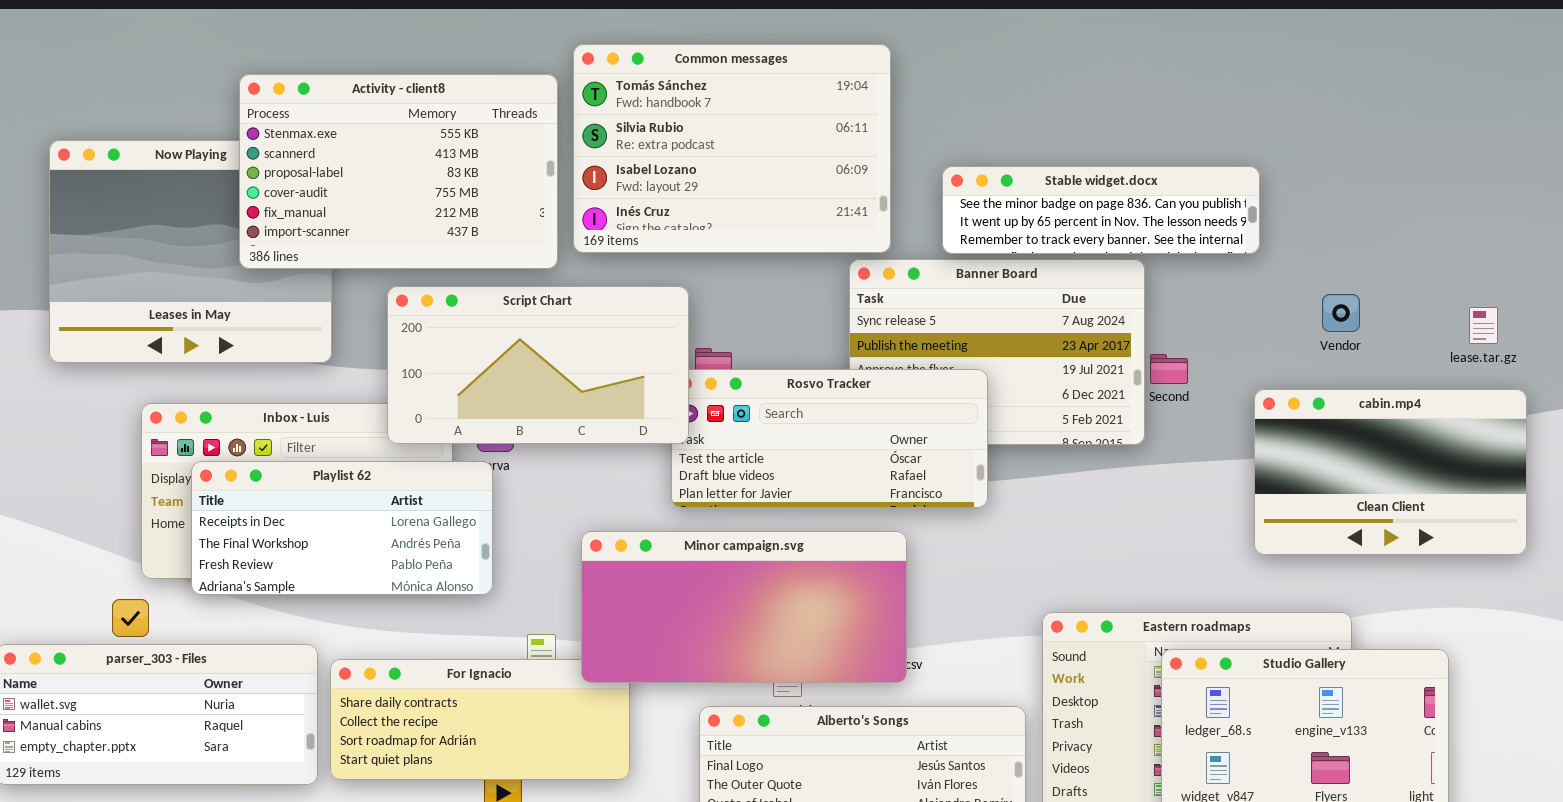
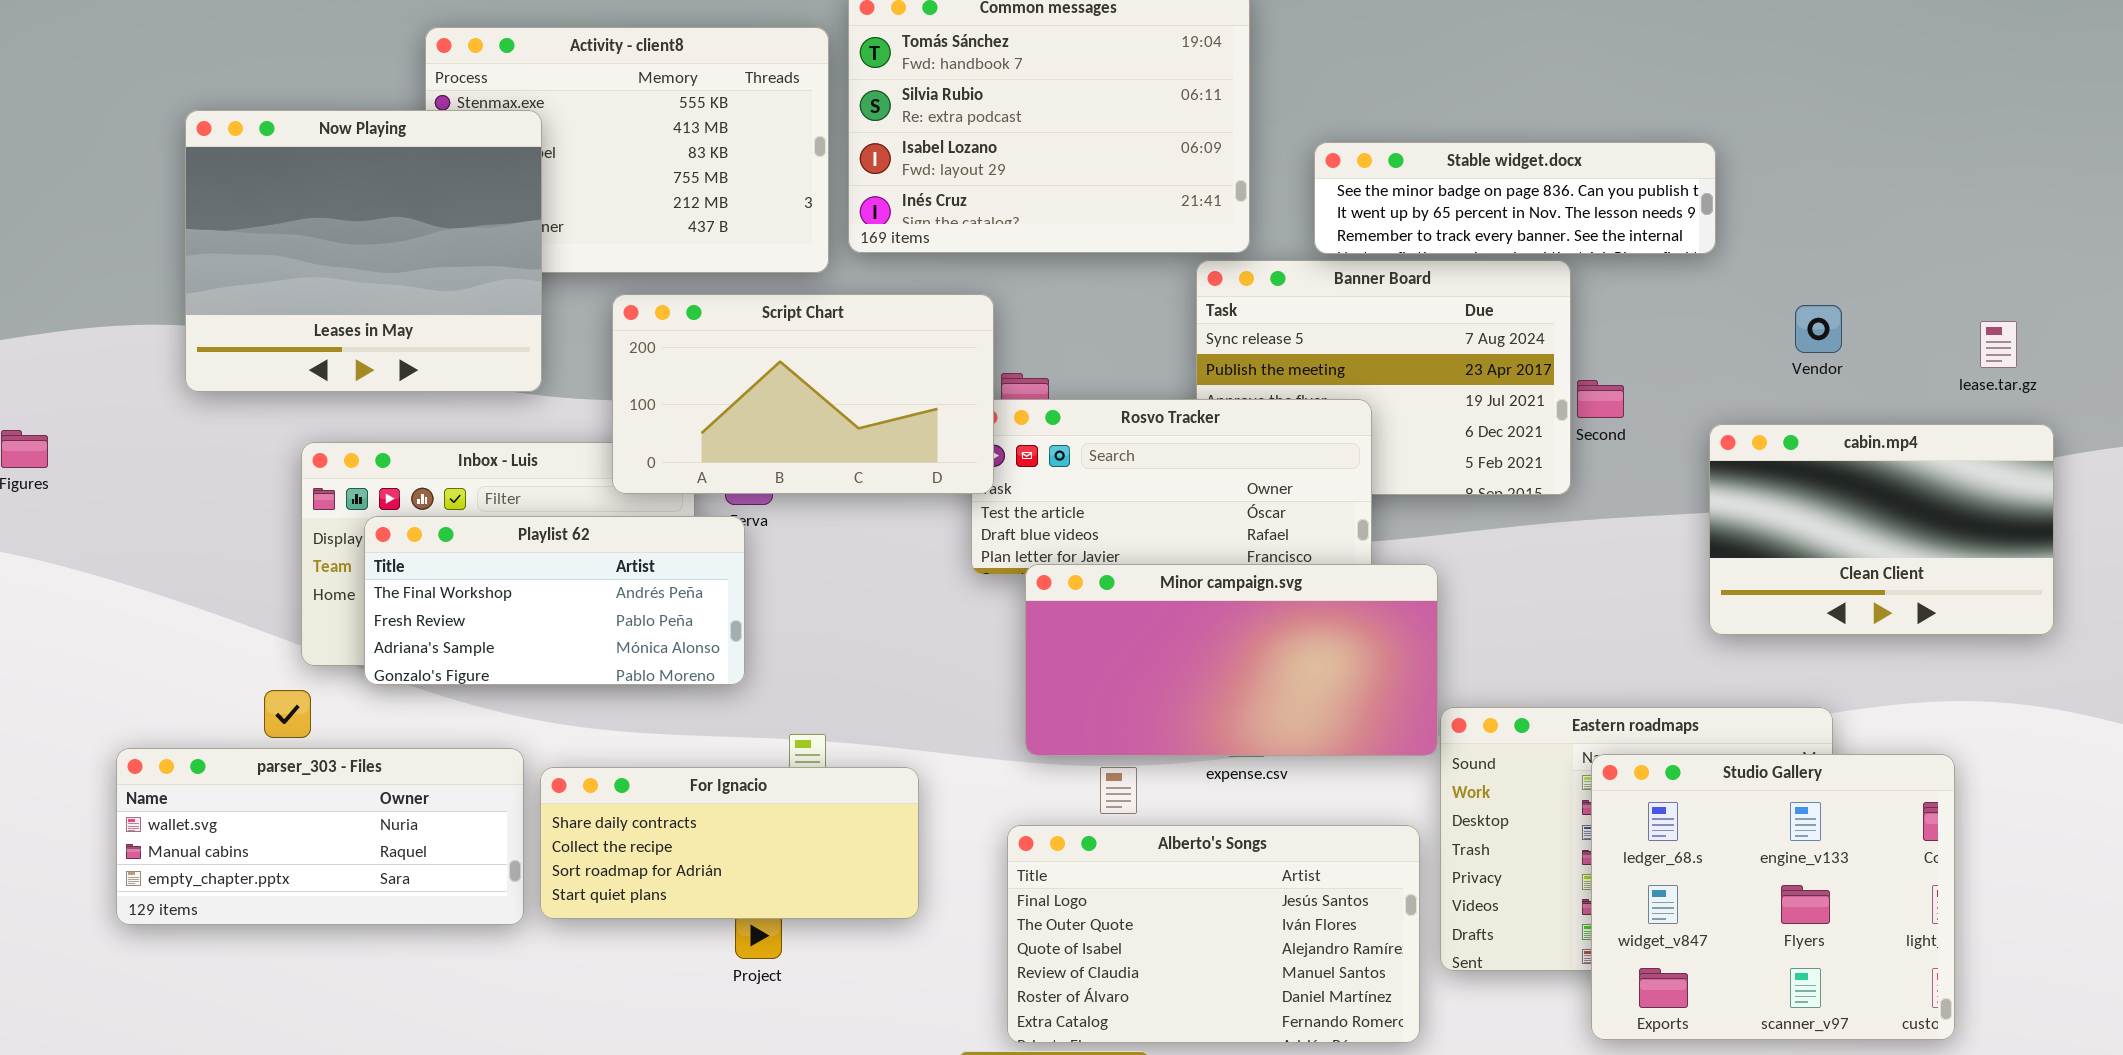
Now Playing: [49,140,332,363] -> [185,110,542,392], raised
Playlist 62: [191,461,493,595] -> [364,516,745,685], scrolled down 1 row
Minor campaign.svg: [581,531,907,683] -> [1025,564,1438,756], moved

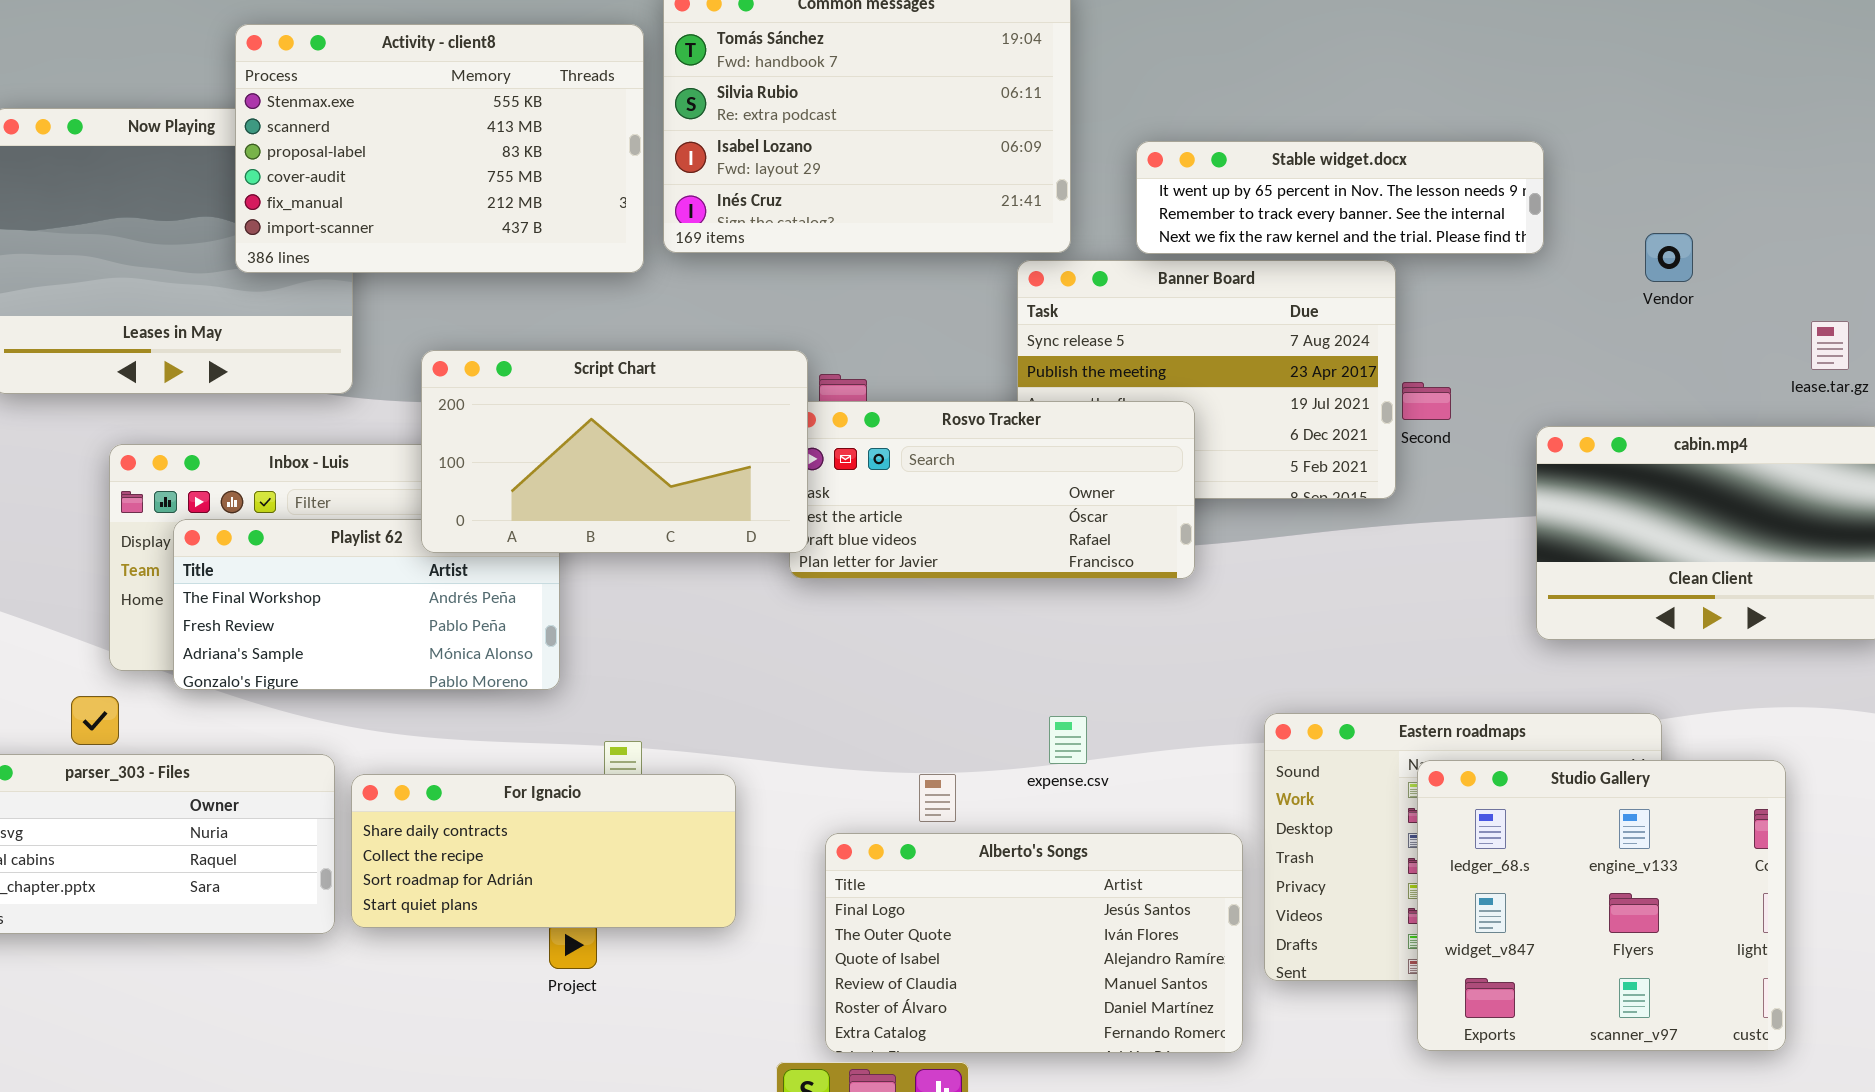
Activity - client8: [425,27,829,273] -> [235,24,644,273], raised
Stable widget.docx: [1314,142,1716,254] -> [1136,141,1544,254], scrolled down 1 row
Script Chart: [612,294,994,494] -> [421,350,808,553], moved
Vendor: [1795,305,1842,353] -> [1645,233,1693,282], moved
Minor campaign.svg: [1025,564,1438,756] -> none, closed

